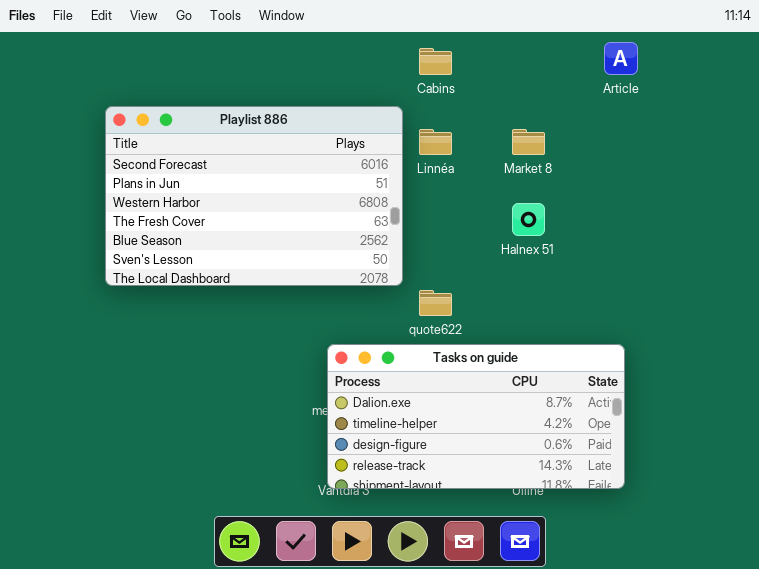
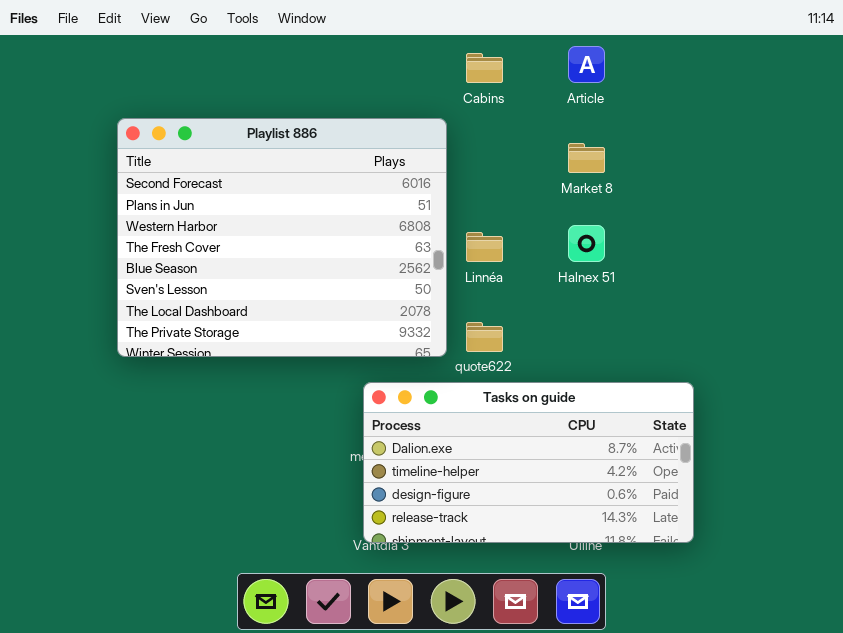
Article: [604,42,638,75] -> [568,46,605,83], moved
Playlist 886: [105,106,403,286] -> [117,118,447,357], resized
Linnéa: [419,129,452,155] -> [466,232,503,262], moved

